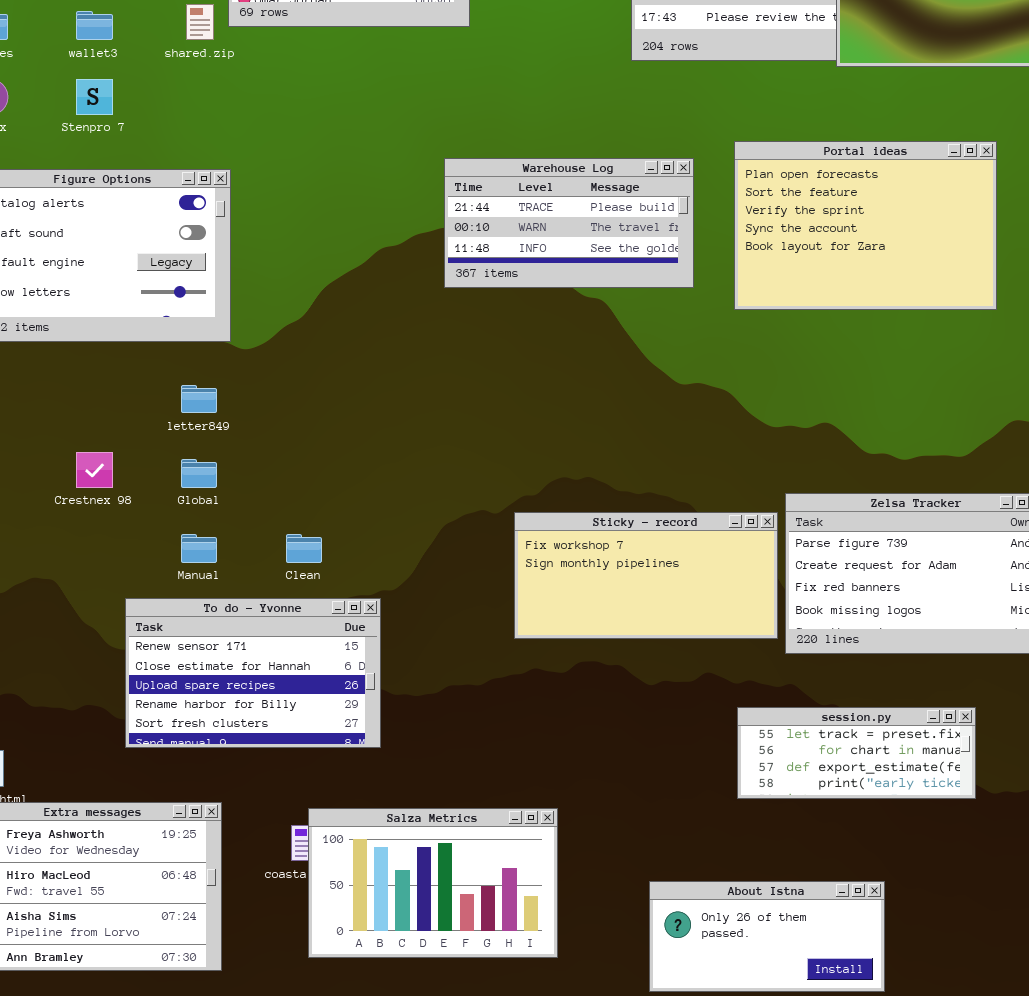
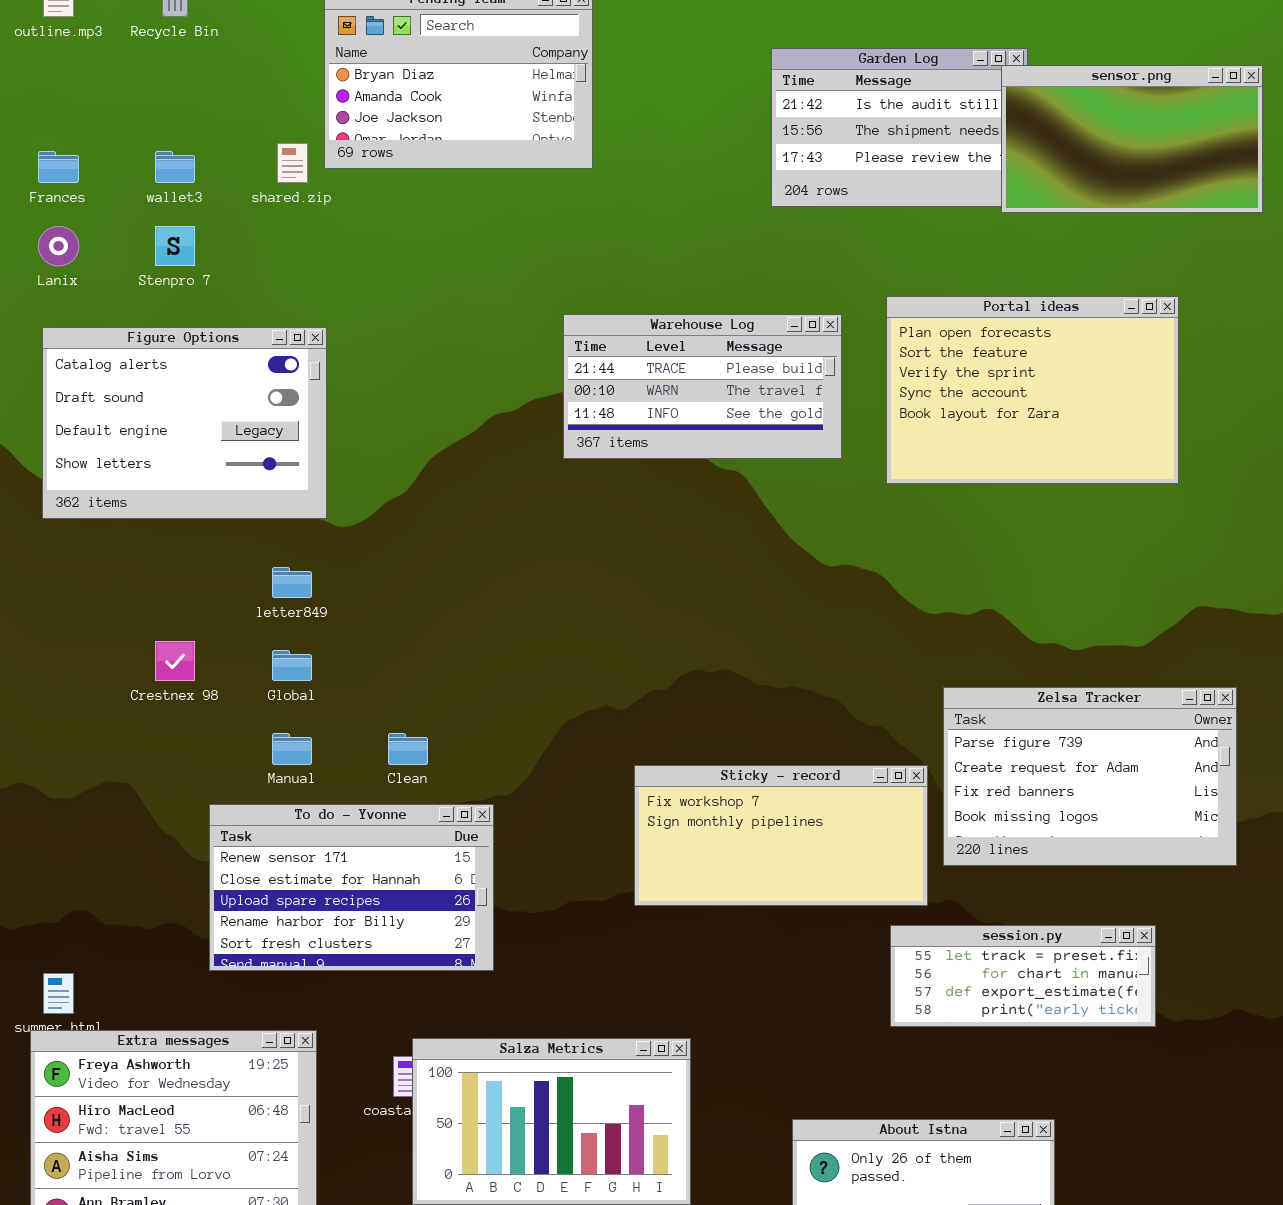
Sticky - record: [514,512,778,639] -> [634,765,928,906], moved

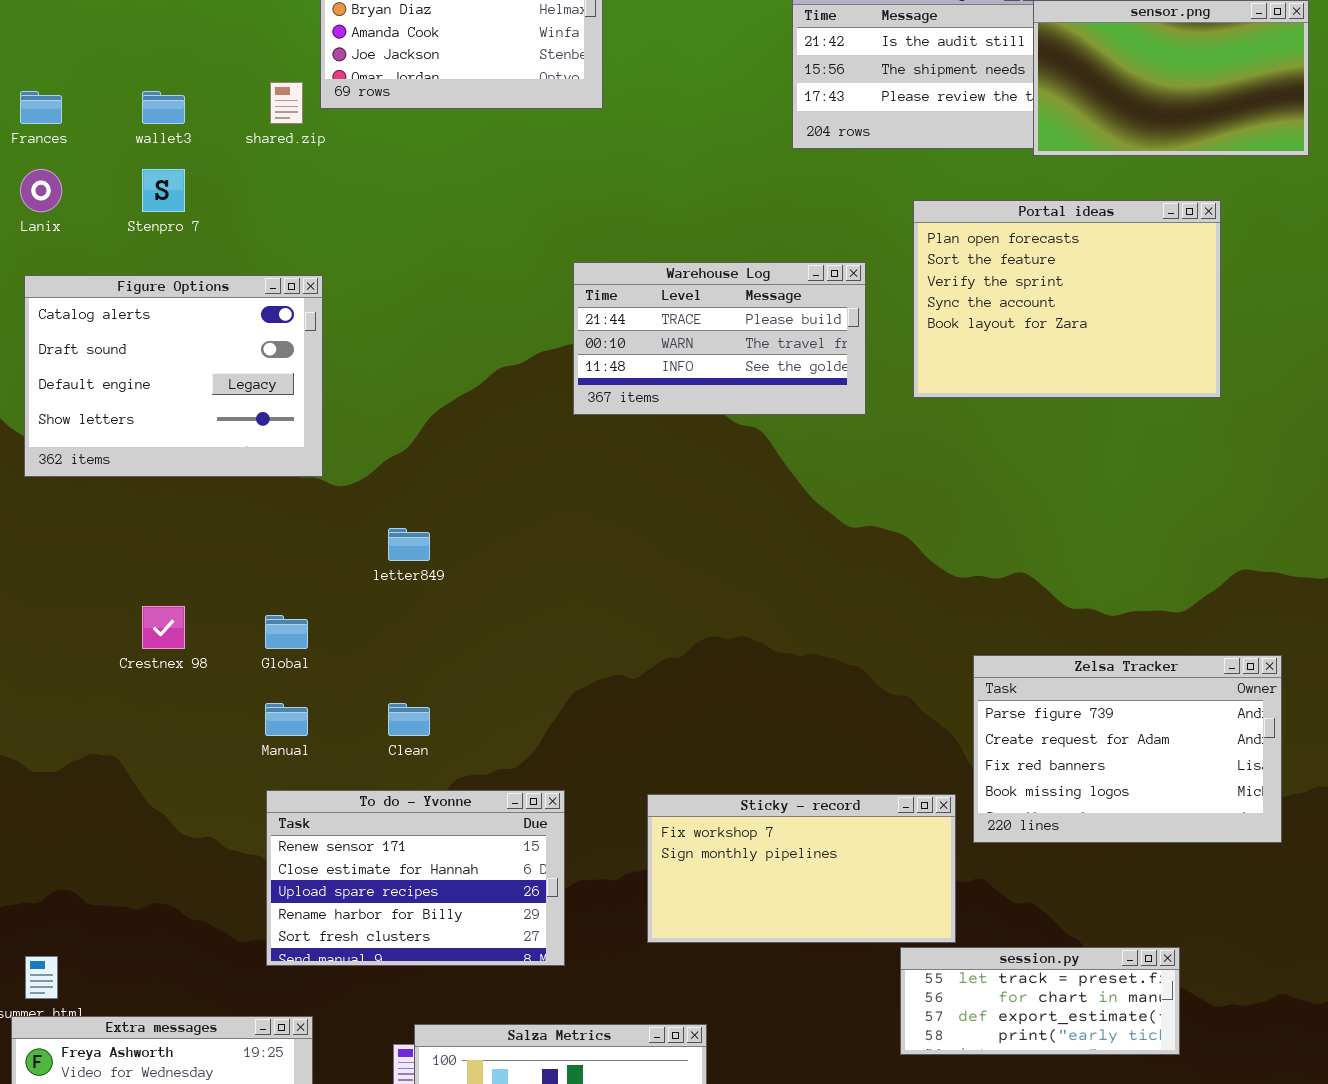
Portal ideas: [886,296,1179,484] -> [913,200,1221,398], moved
letter849: [272,567,312,598] -> [388,528,430,561], moved
Sticky - record: [634,765,928,906] -> [647,794,956,943], moved
To do - Yvonne: [209,804,494,971] -> [266,790,565,966], moved
session.py: [890,925,1156,1027] -> [900,947,1180,1055], moved

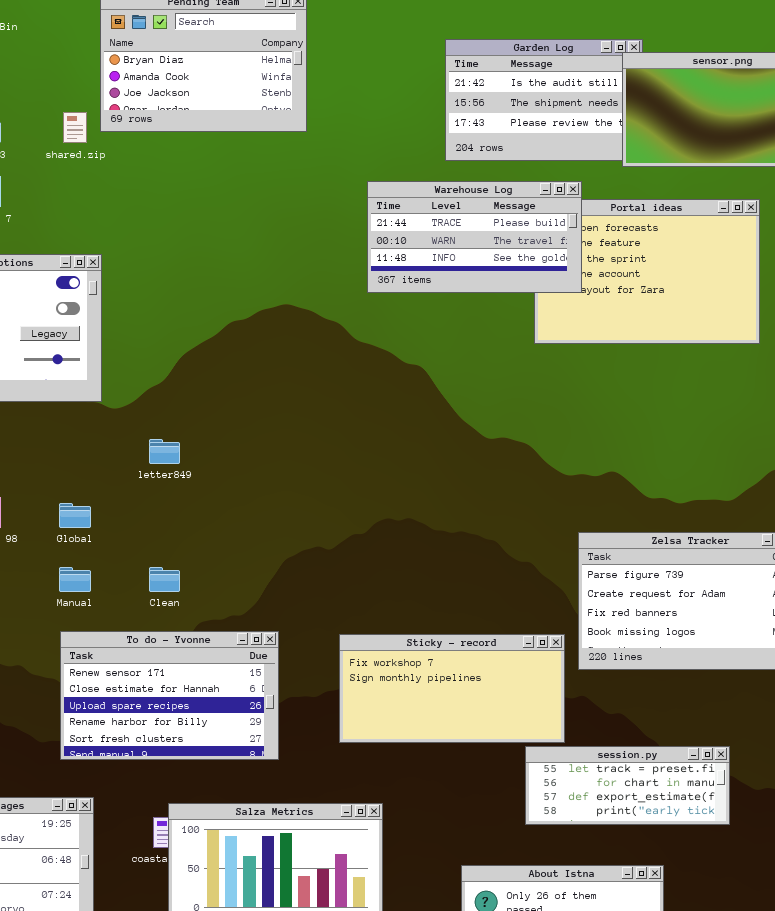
Warehouse Log: [573,262,866,415] -> [367,181,582,293], moved

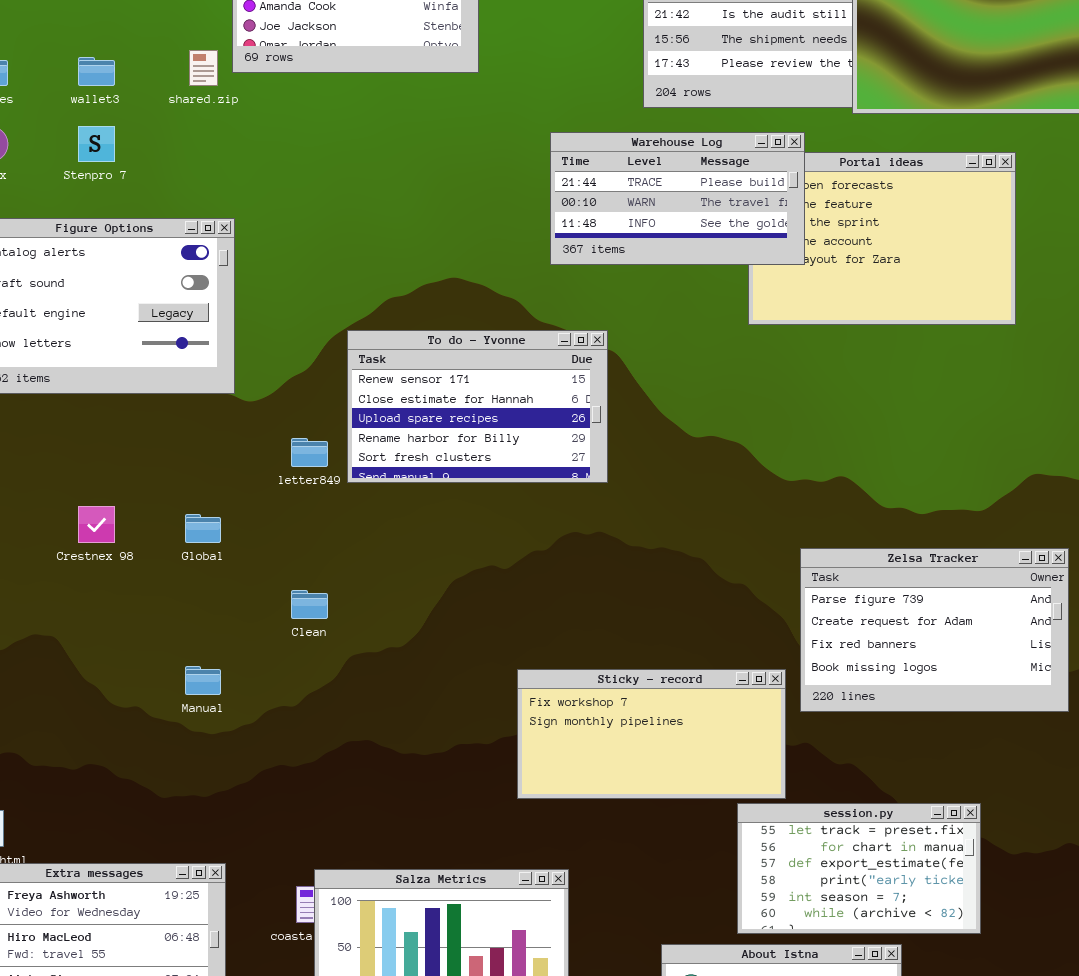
Manual: [59,567,91,592] -> [185,666,221,695], moved
To do - Yvonne: [60,631,279,760] -> [347,330,608,483], moved
session.py: [525,746,730,825] -> [737,803,981,934], resized

